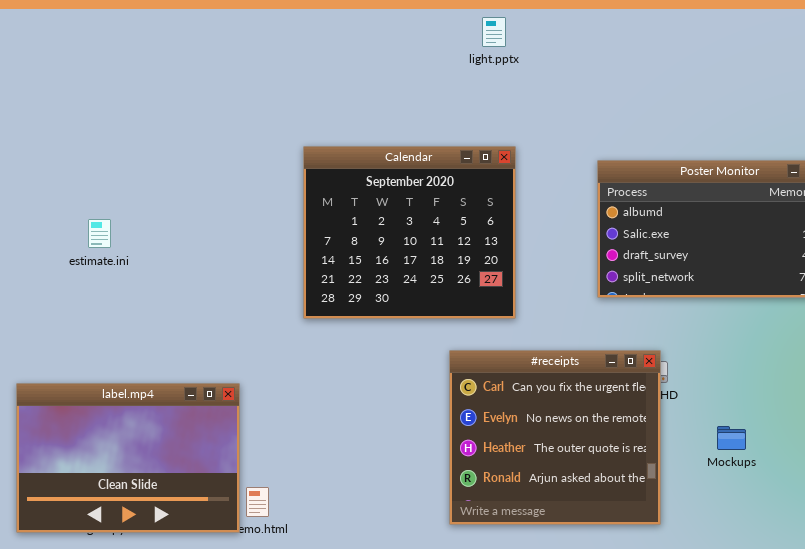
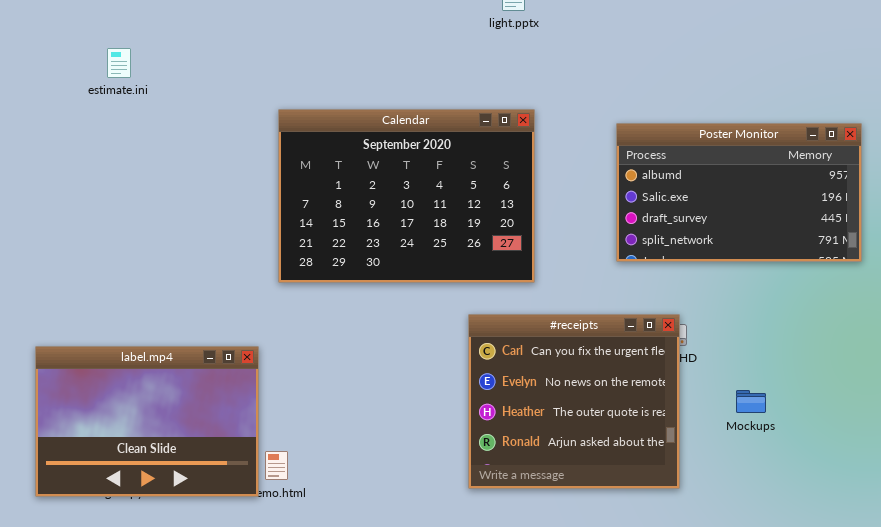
Calendar: [303,146,516,319] -> [278,109,535,283], resized
estimate.ini: [88,219,111,248] -> [107,48,131,78], moved

